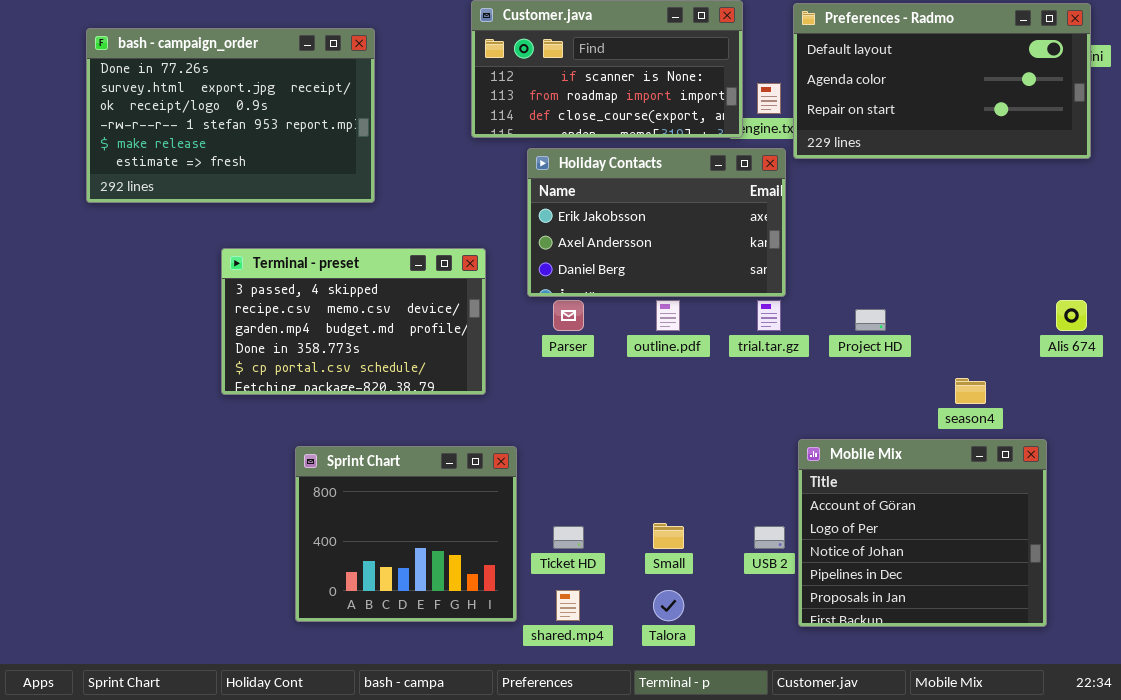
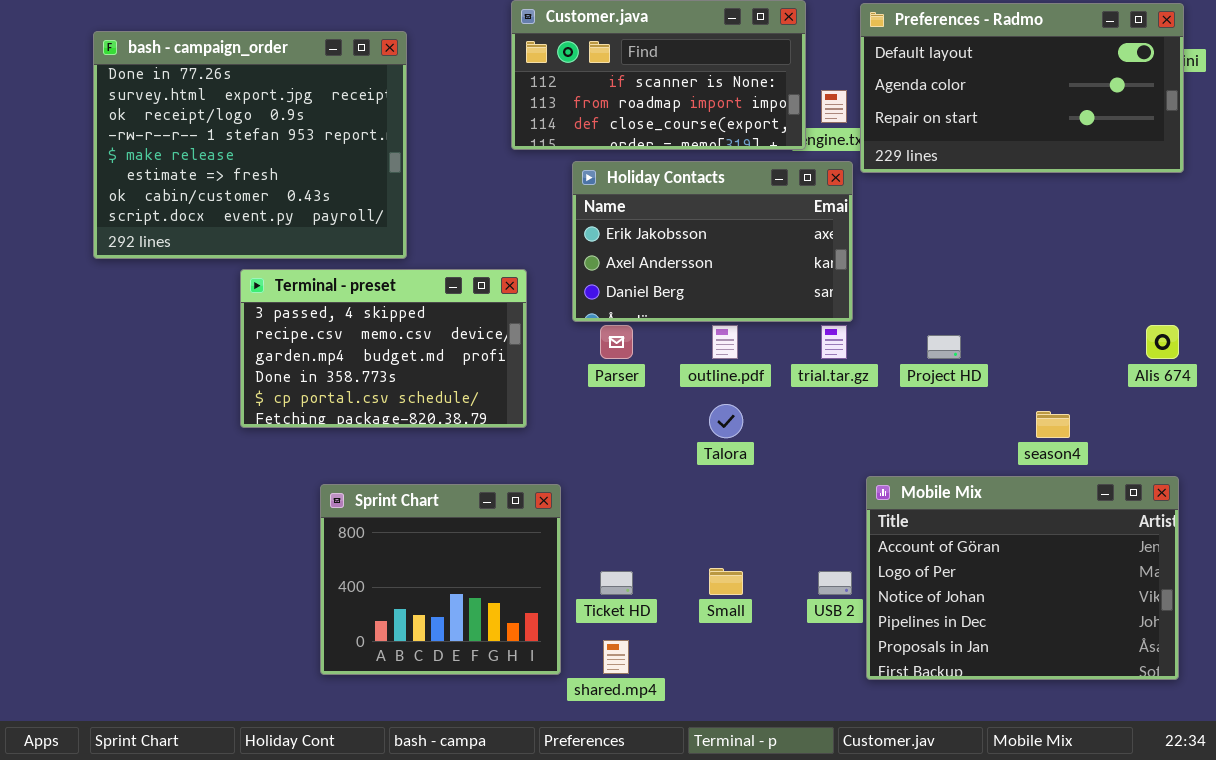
bash - campaign_order: [86,28,375,203] -> [93,31,407,259], resized
Mobile Mix: [798,439,1047,627] -> [866,476,1179,680], resized
Talora: [653,590,684,621] -> [709,404,743,438], moved

